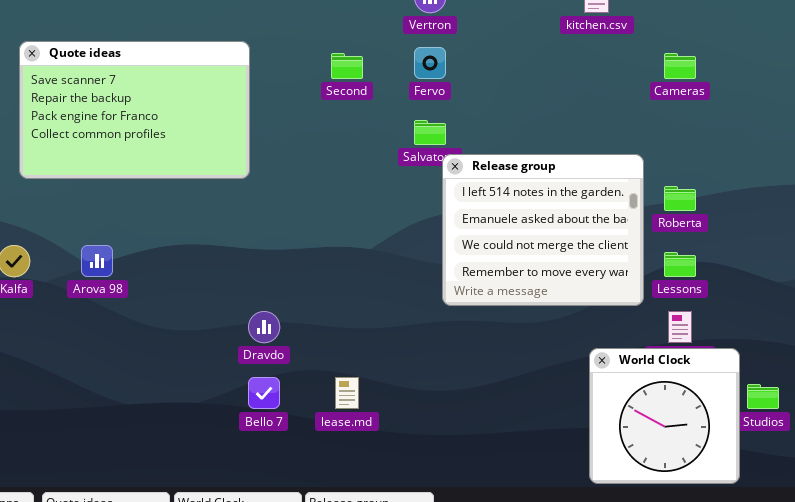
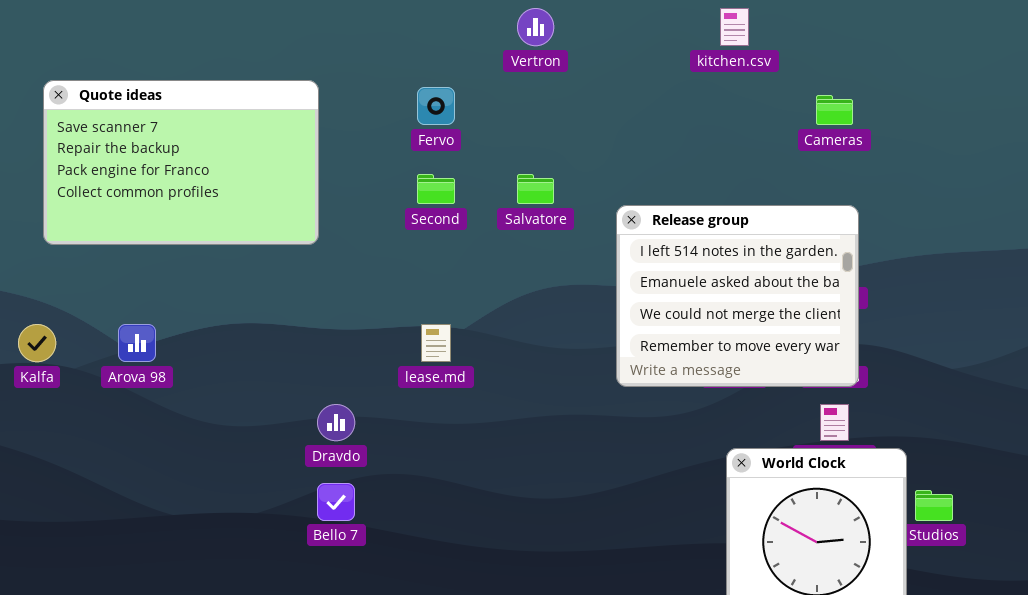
Fervo: [414,47,446,79] -> [417,87,455,125], moved
Second: [331,53,363,79] -> [417,174,455,204], moved
Release group: [442,154,644,306] -> [616,205,859,387], moved
lease.md: [335,377,359,409] -> [421,324,451,362], moved

